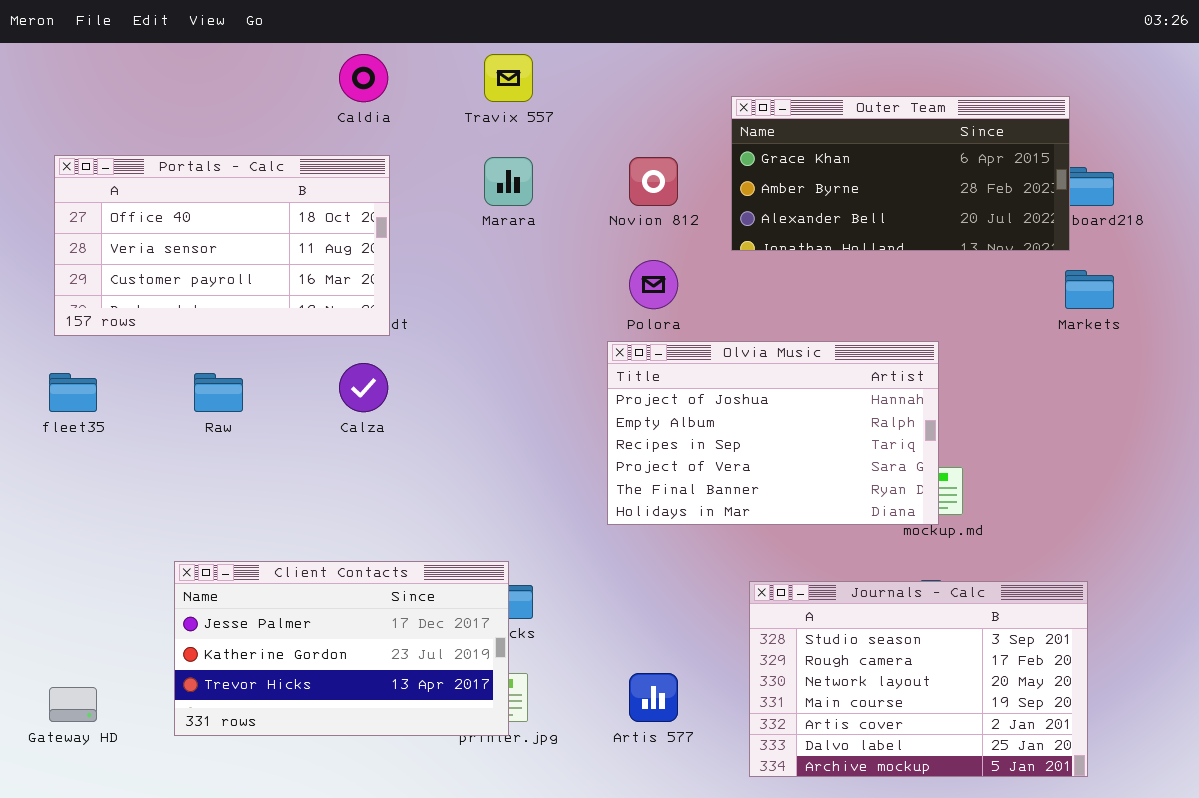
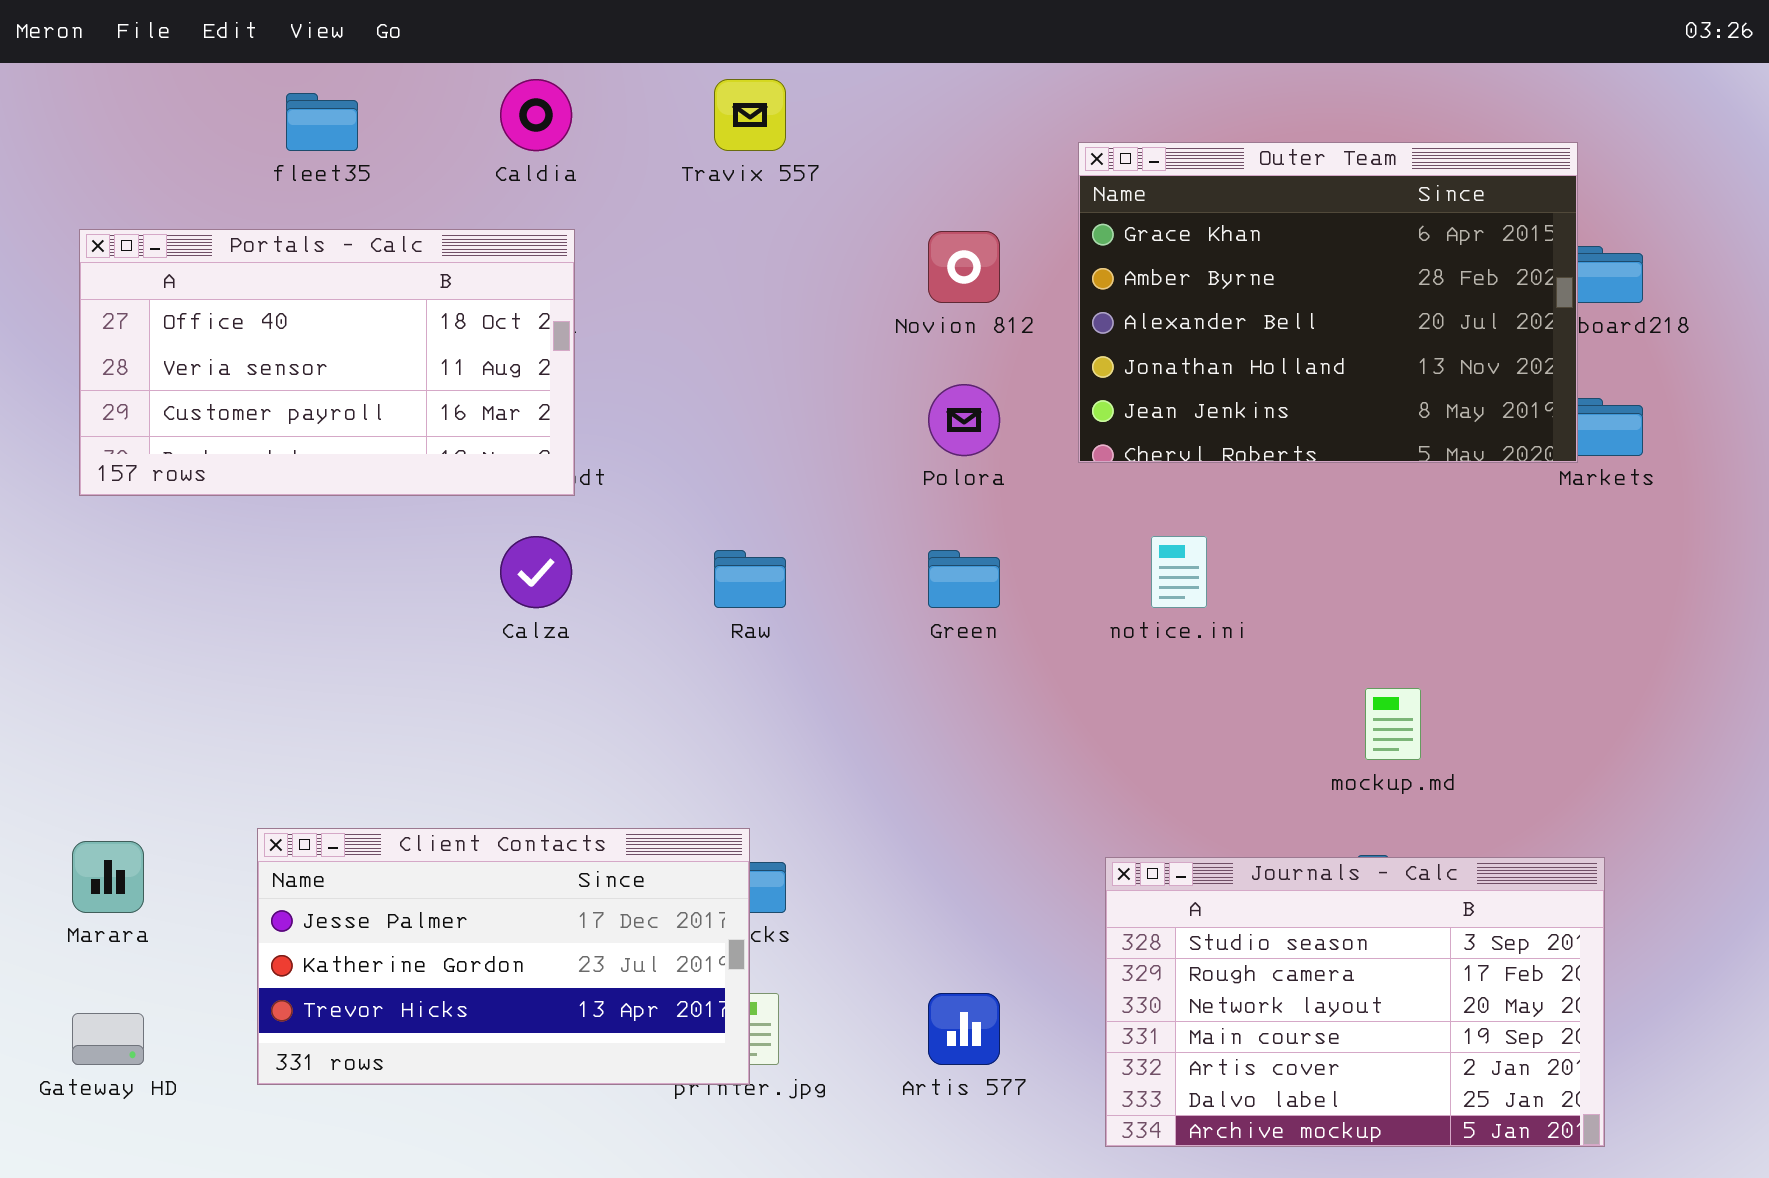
Outer Team: [731,96,1070,251] -> [1078,142,1578,463], resized
Marara: [484,157,533,206] -> [72,841,144,913], moved
Olvia Music: [607,341,939,525] -> none, closed
fleet35: [49,373,97,412] -> [286,93,358,151], moved
Raw: [194,373,243,412] -> [714,550,786,608], moved

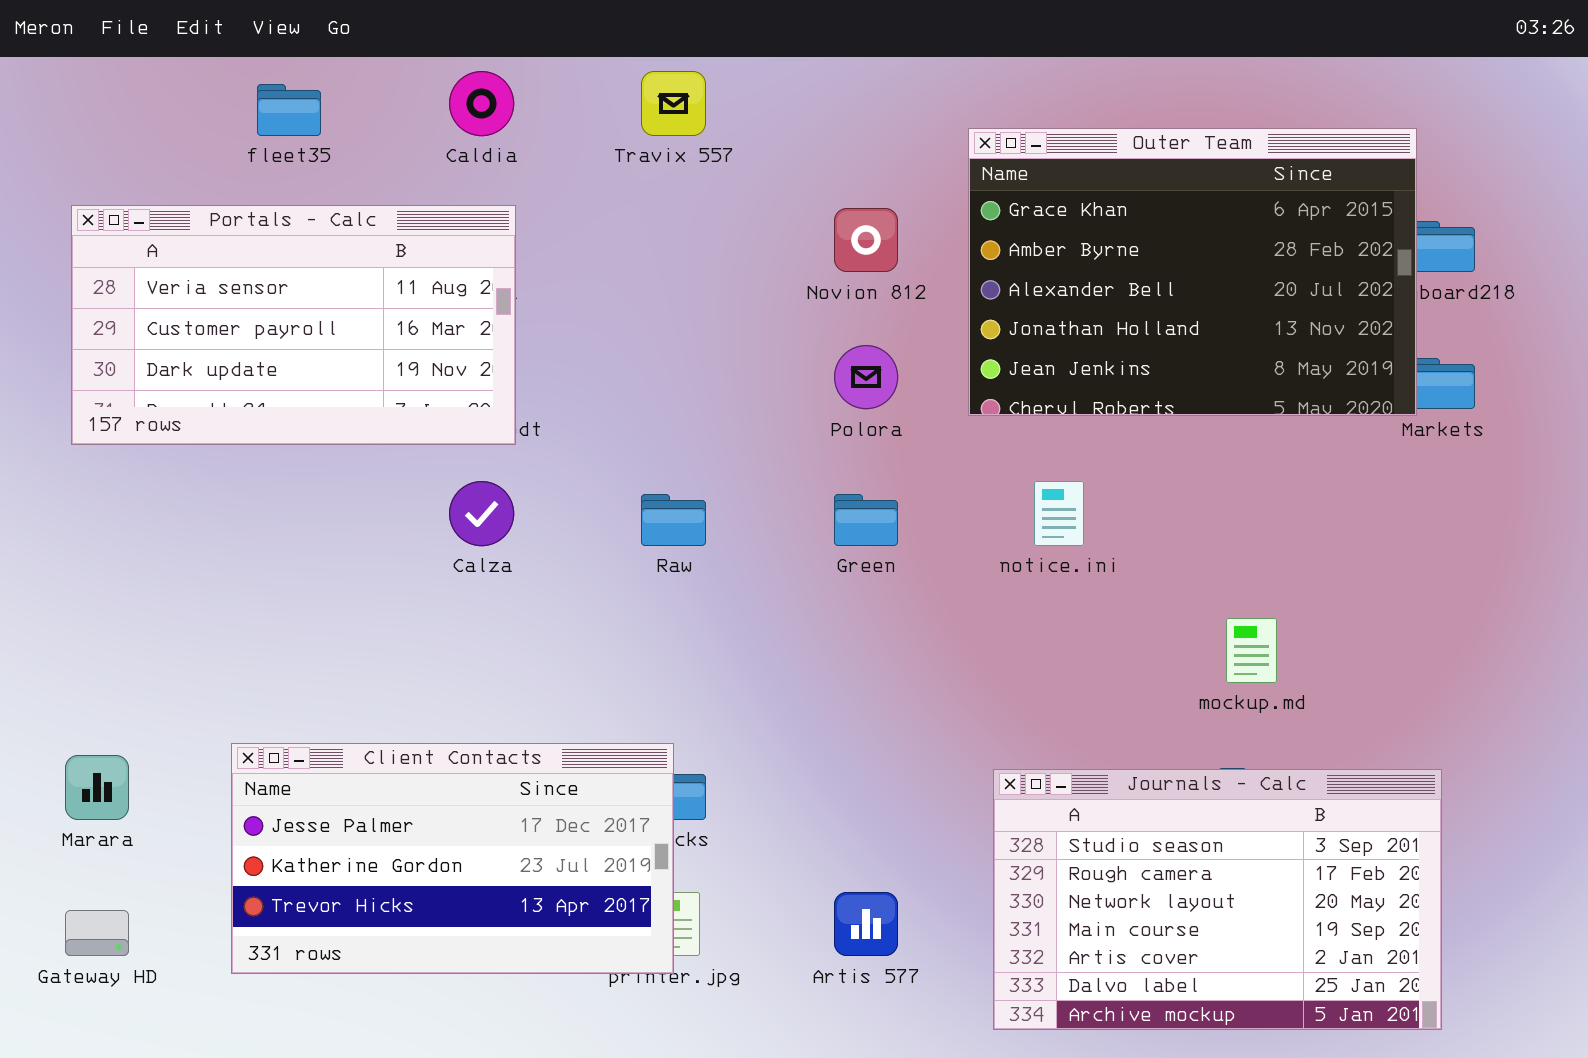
Portals - Calc: [79,229,575,496] -> [71,205,516,445], scrolled down 1 row

